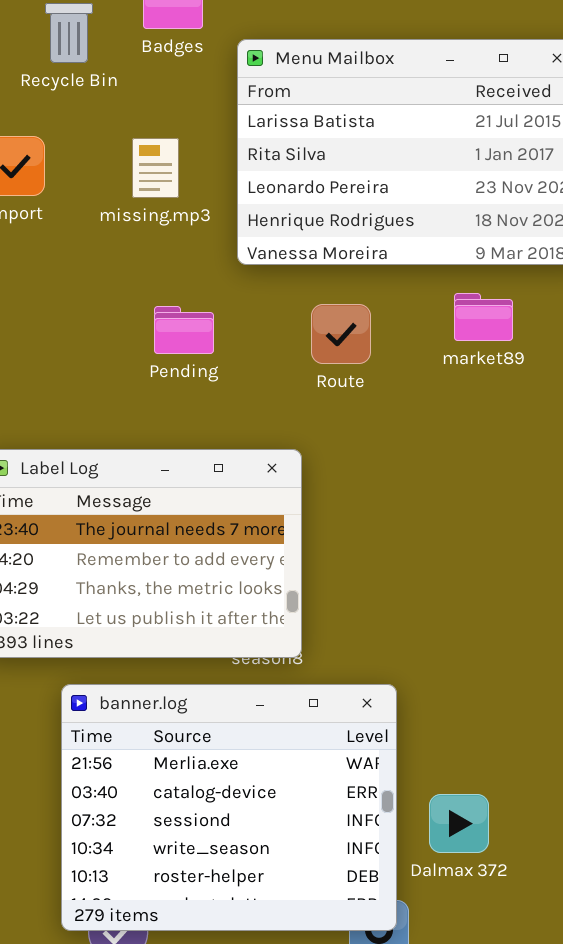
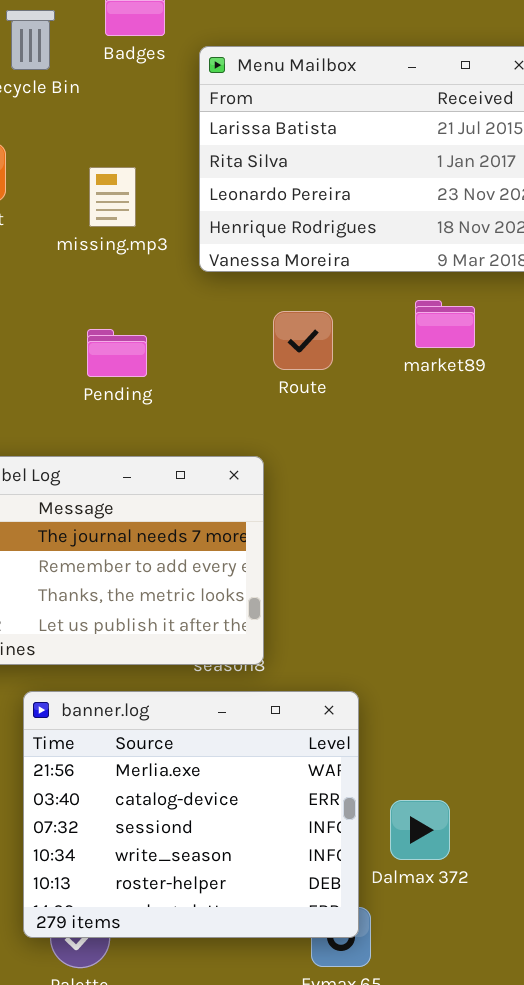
missing.mp3: [132,138,179,198] -> [89,167,136,227], moved
Pending: [154,306,214,354] -> [87,329,147,377], moved

